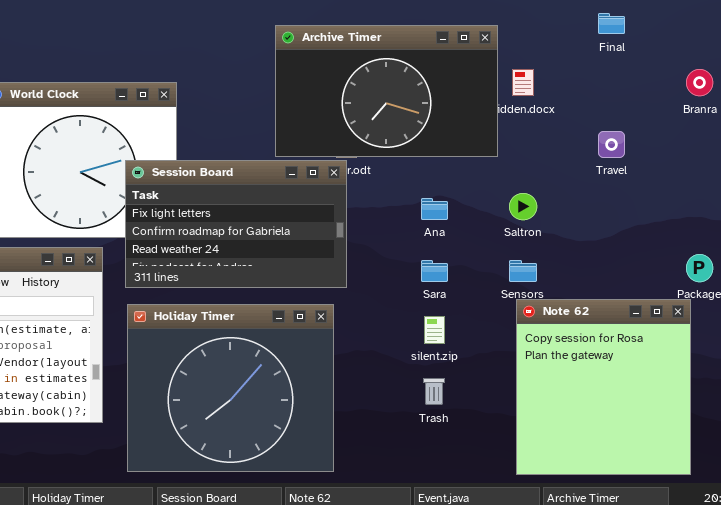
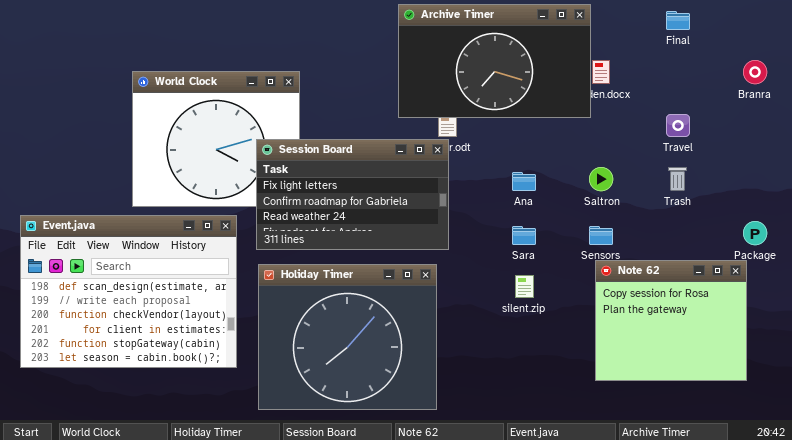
Archive Timer: [275,25,498,157] -> [398,4,591,118], moved
Note 62: [516,299,691,475] -> [595,260,747,381], resized
Trash: [423,378,445,405] -> [668,167,687,191], moved

